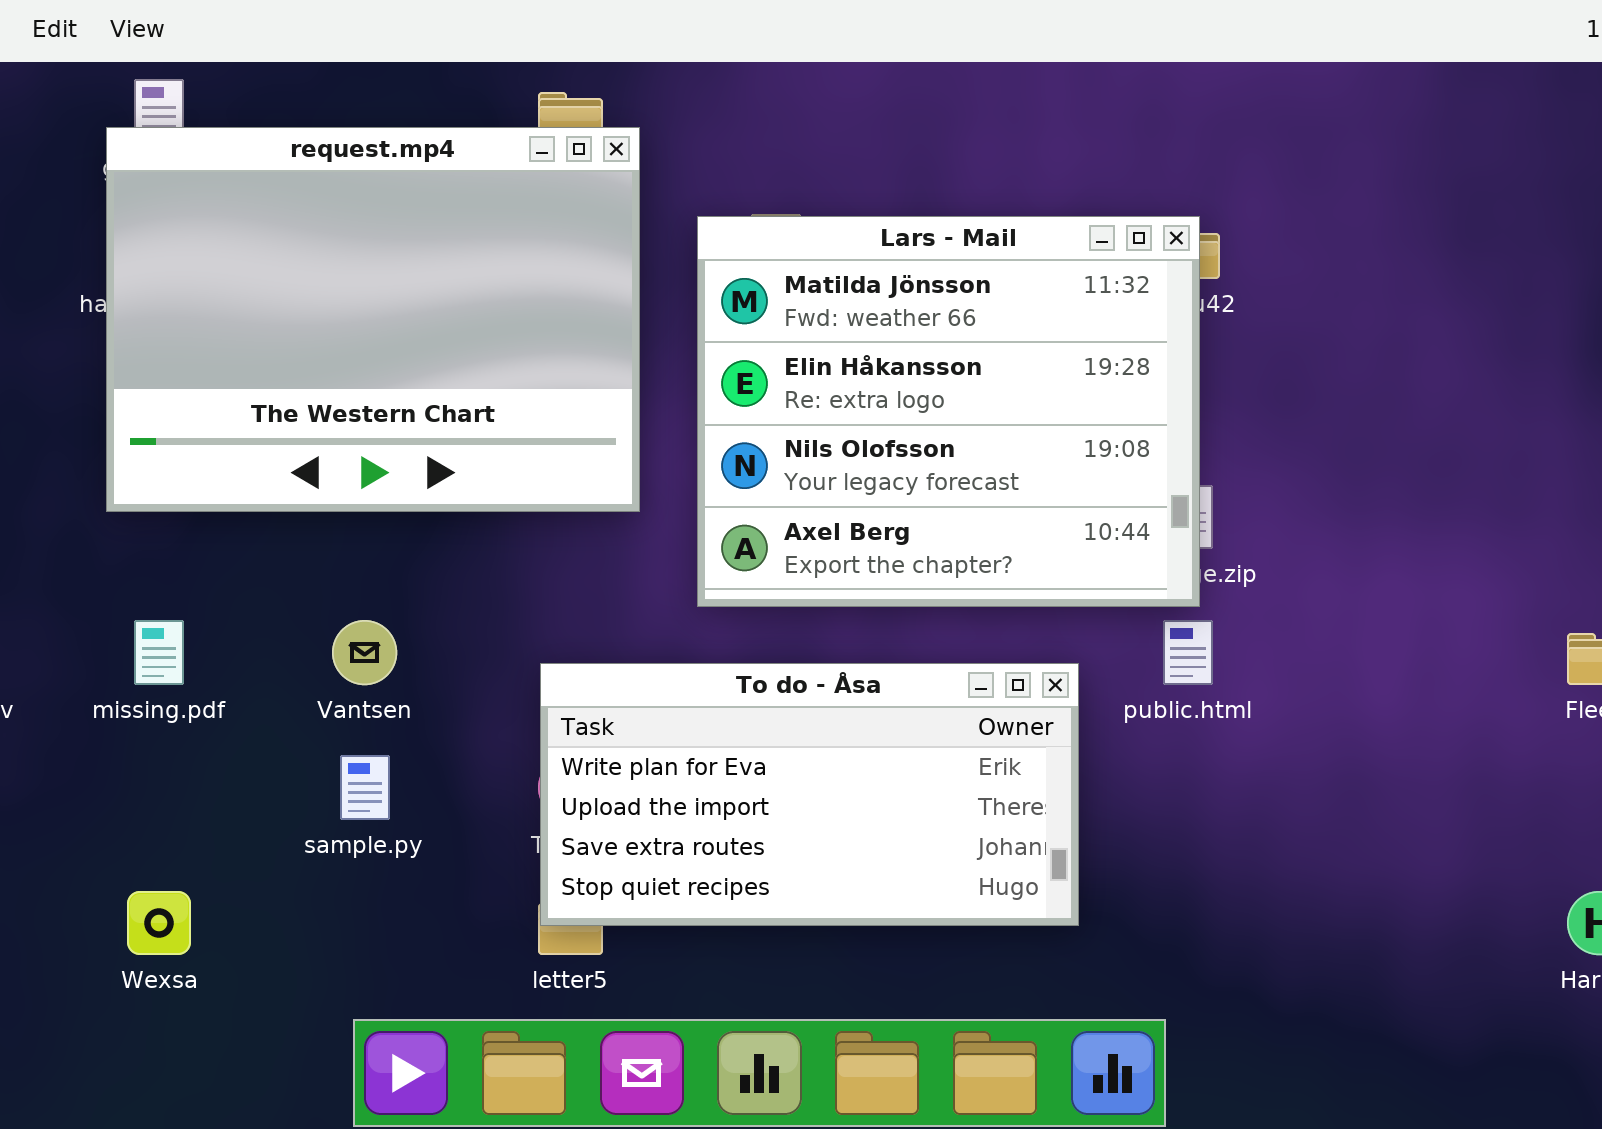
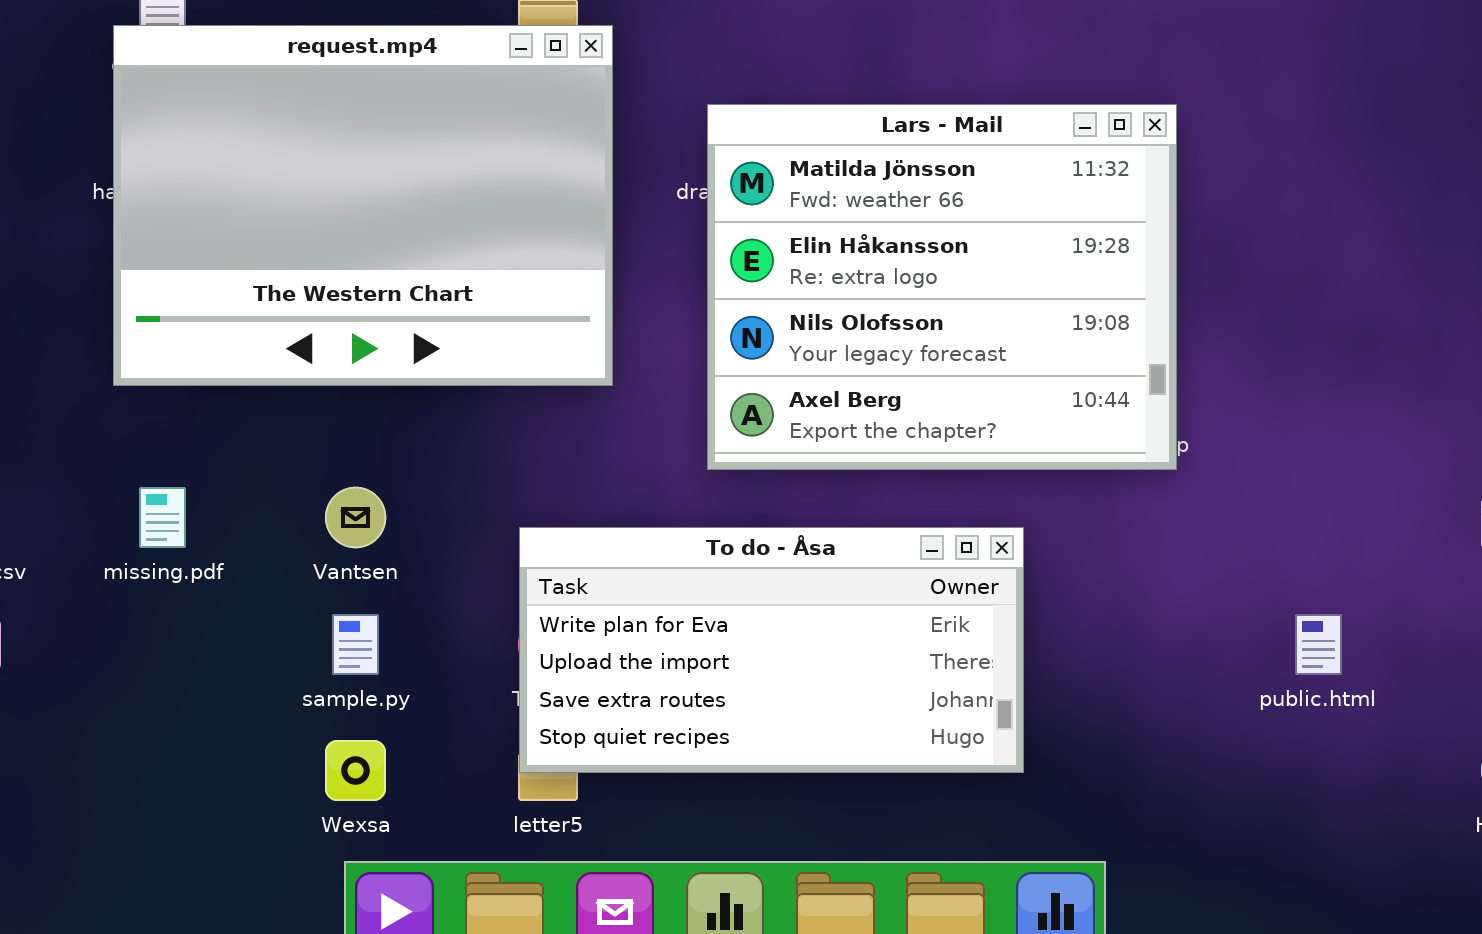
Lars - Mail: [697,216,1200,607] -> [707,104,1177,470], moved
public.html: [1163,620,1213,685] -> [1295,614,1342,675], moved
Wexsa: [127,891,191,955] -> [325,740,386,801], moved

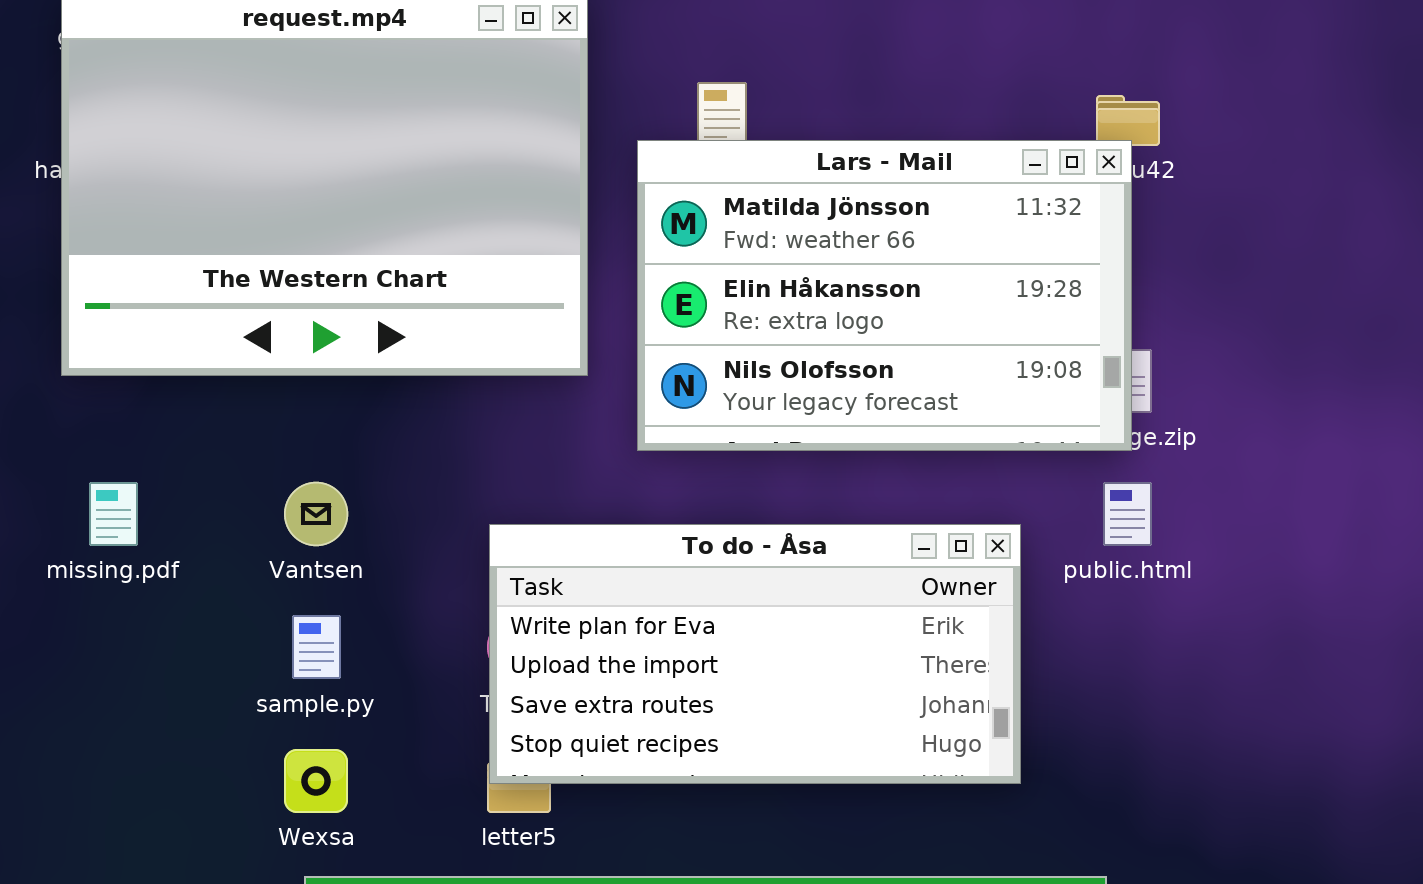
Lars - Mail: [707,104,1177,470] -> [637,140,1132,451], moved, resized
public.html: [1295,614,1342,675] -> [1103,482,1152,546], moved

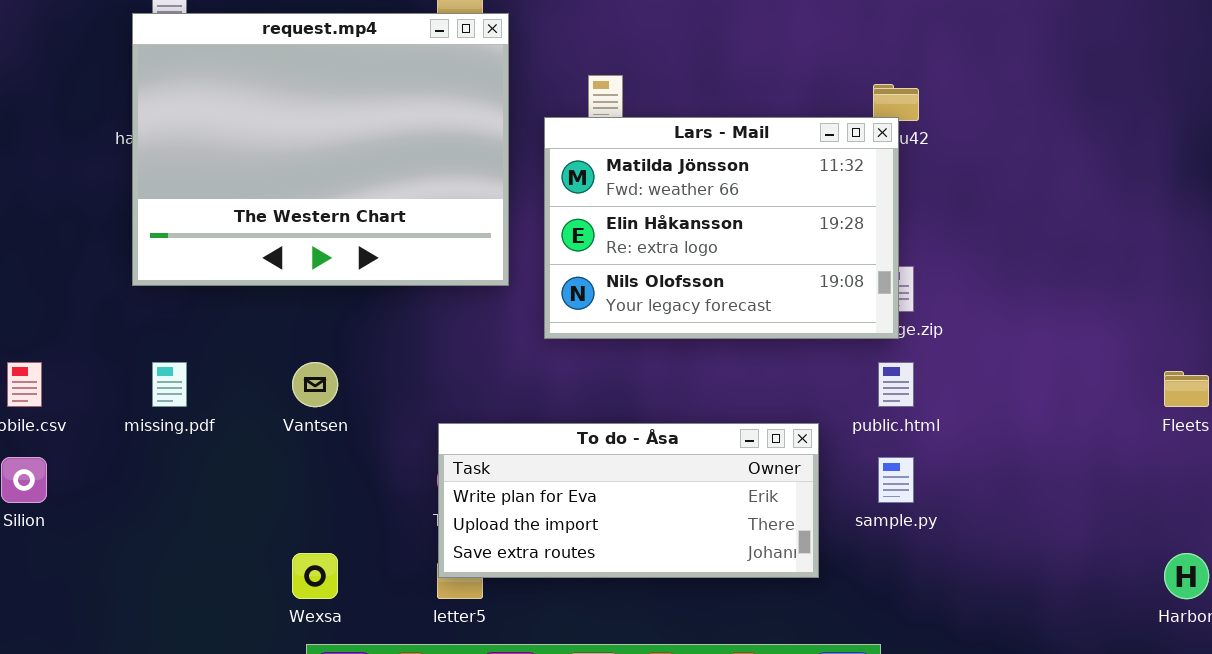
To do - Åsa: [489,524,1021,784] -> [438,423,819,578], resized
sample.py: [292,615,341,679] -> [878,457,914,503], moved

